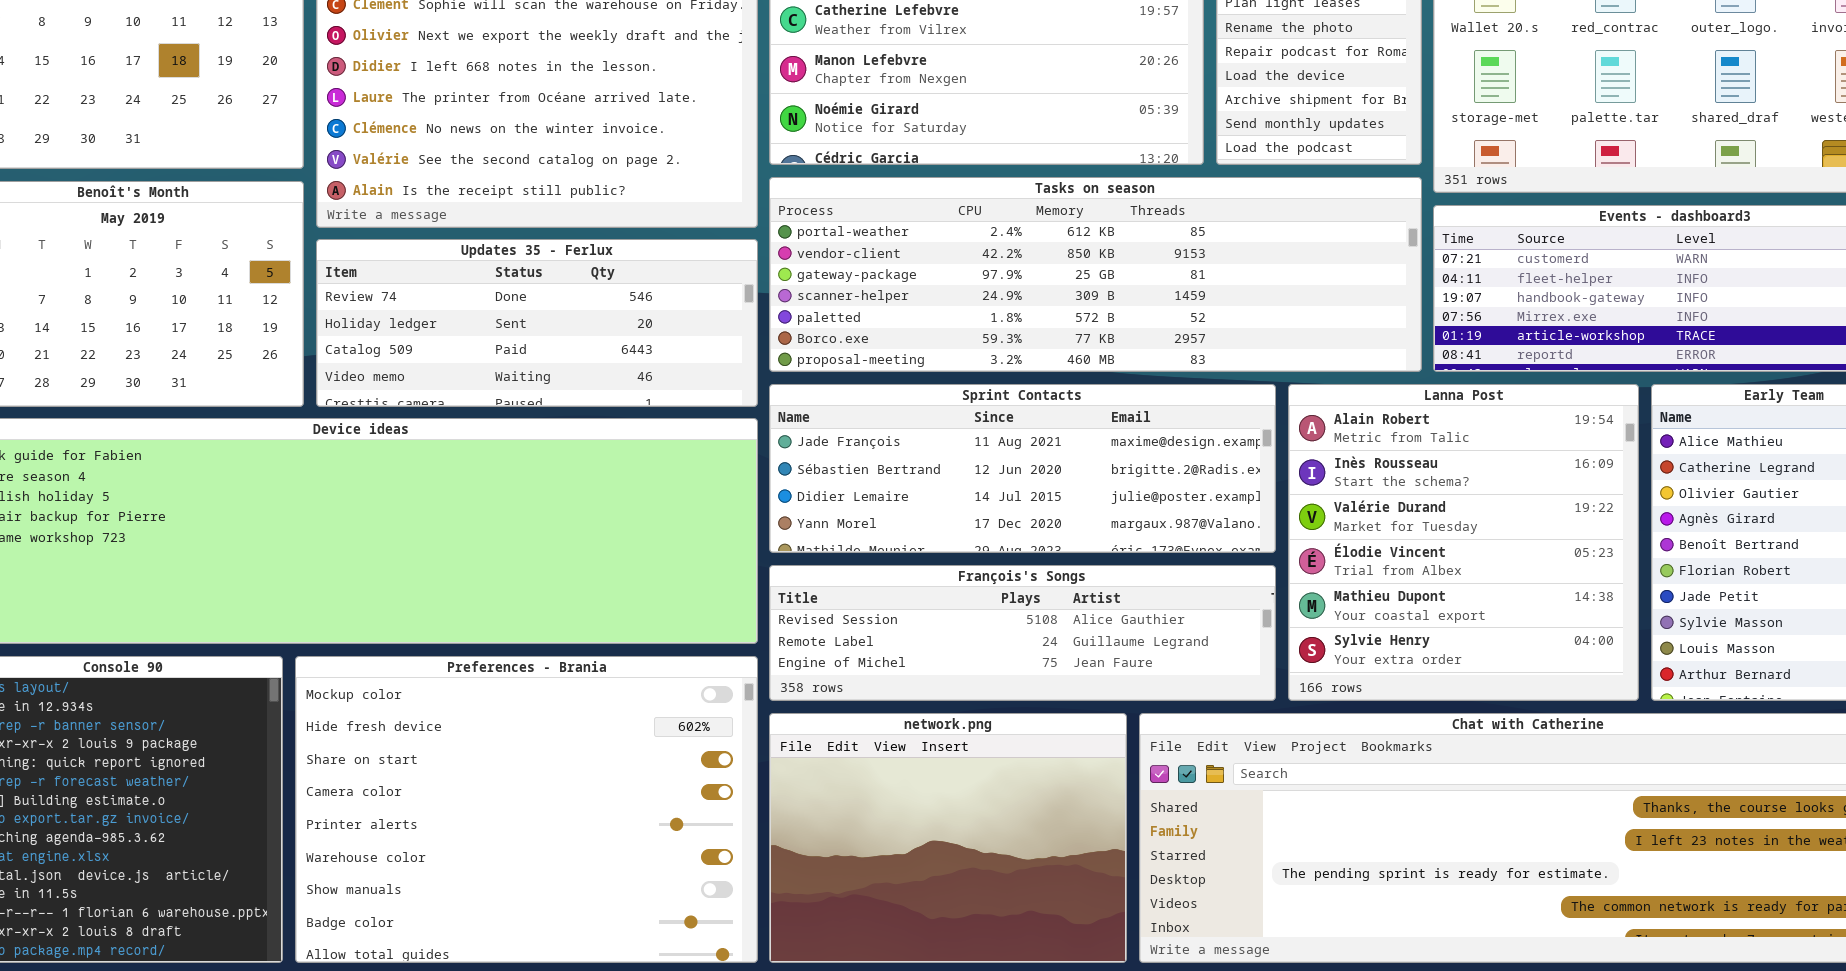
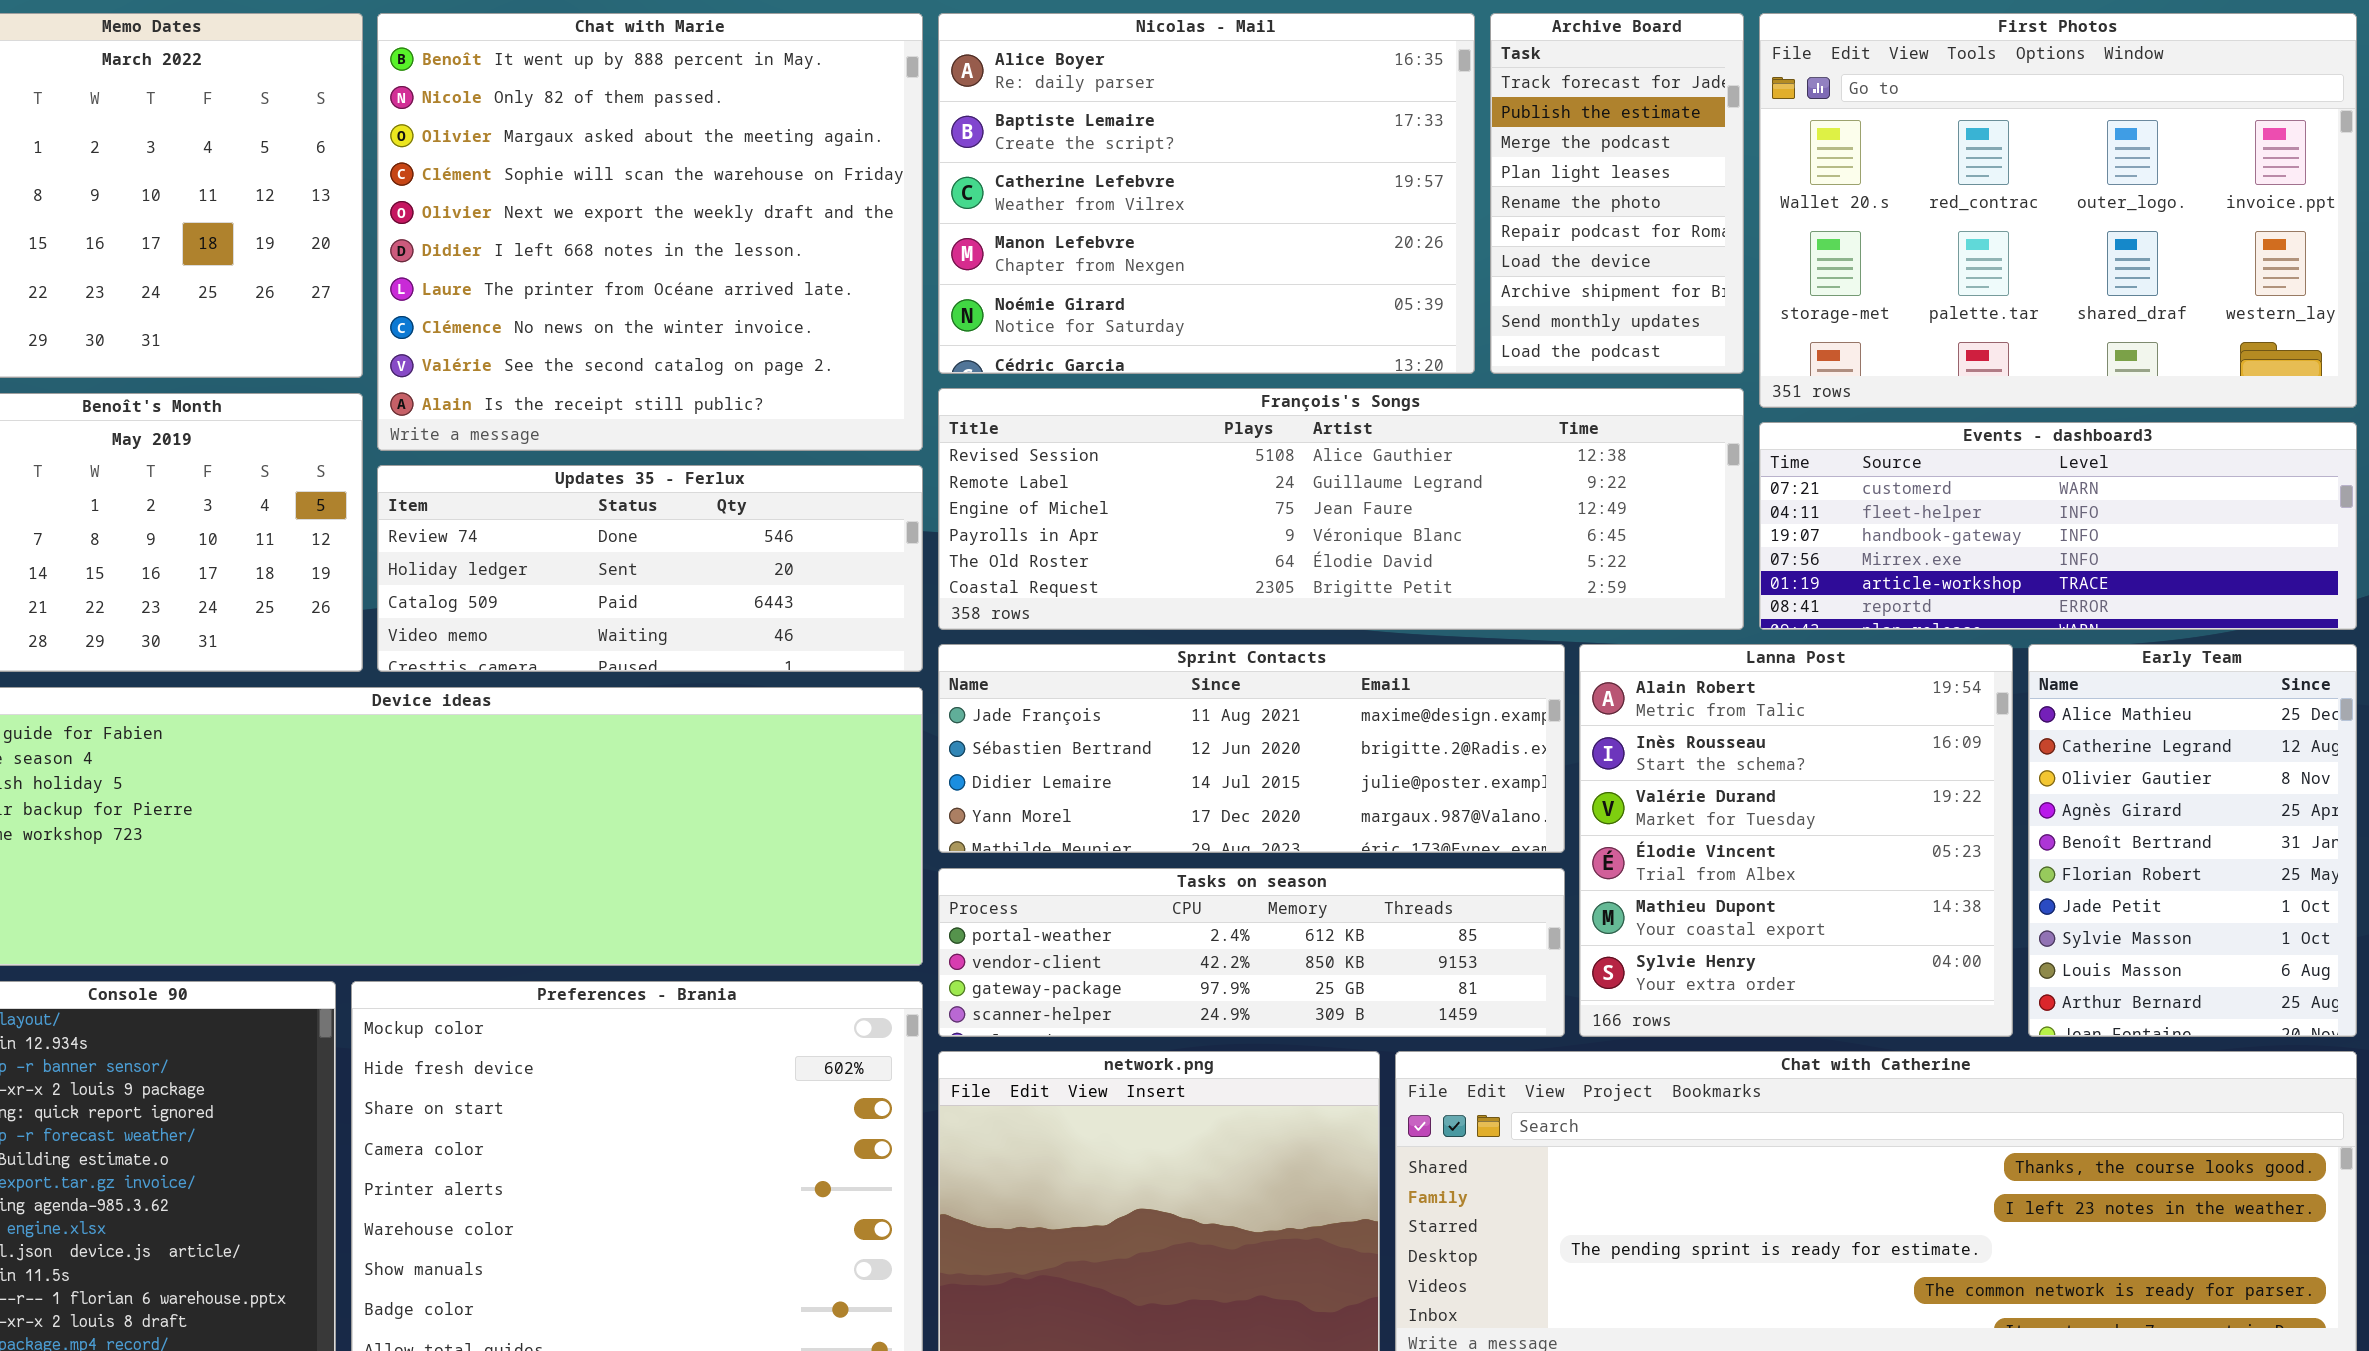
Tasks on season: [769,177,1422,372] -> [938,868,1565,1037], moved, resized
François's Songs: [769,565,1276,701] -> [938,388,1744,630], moved, resized

